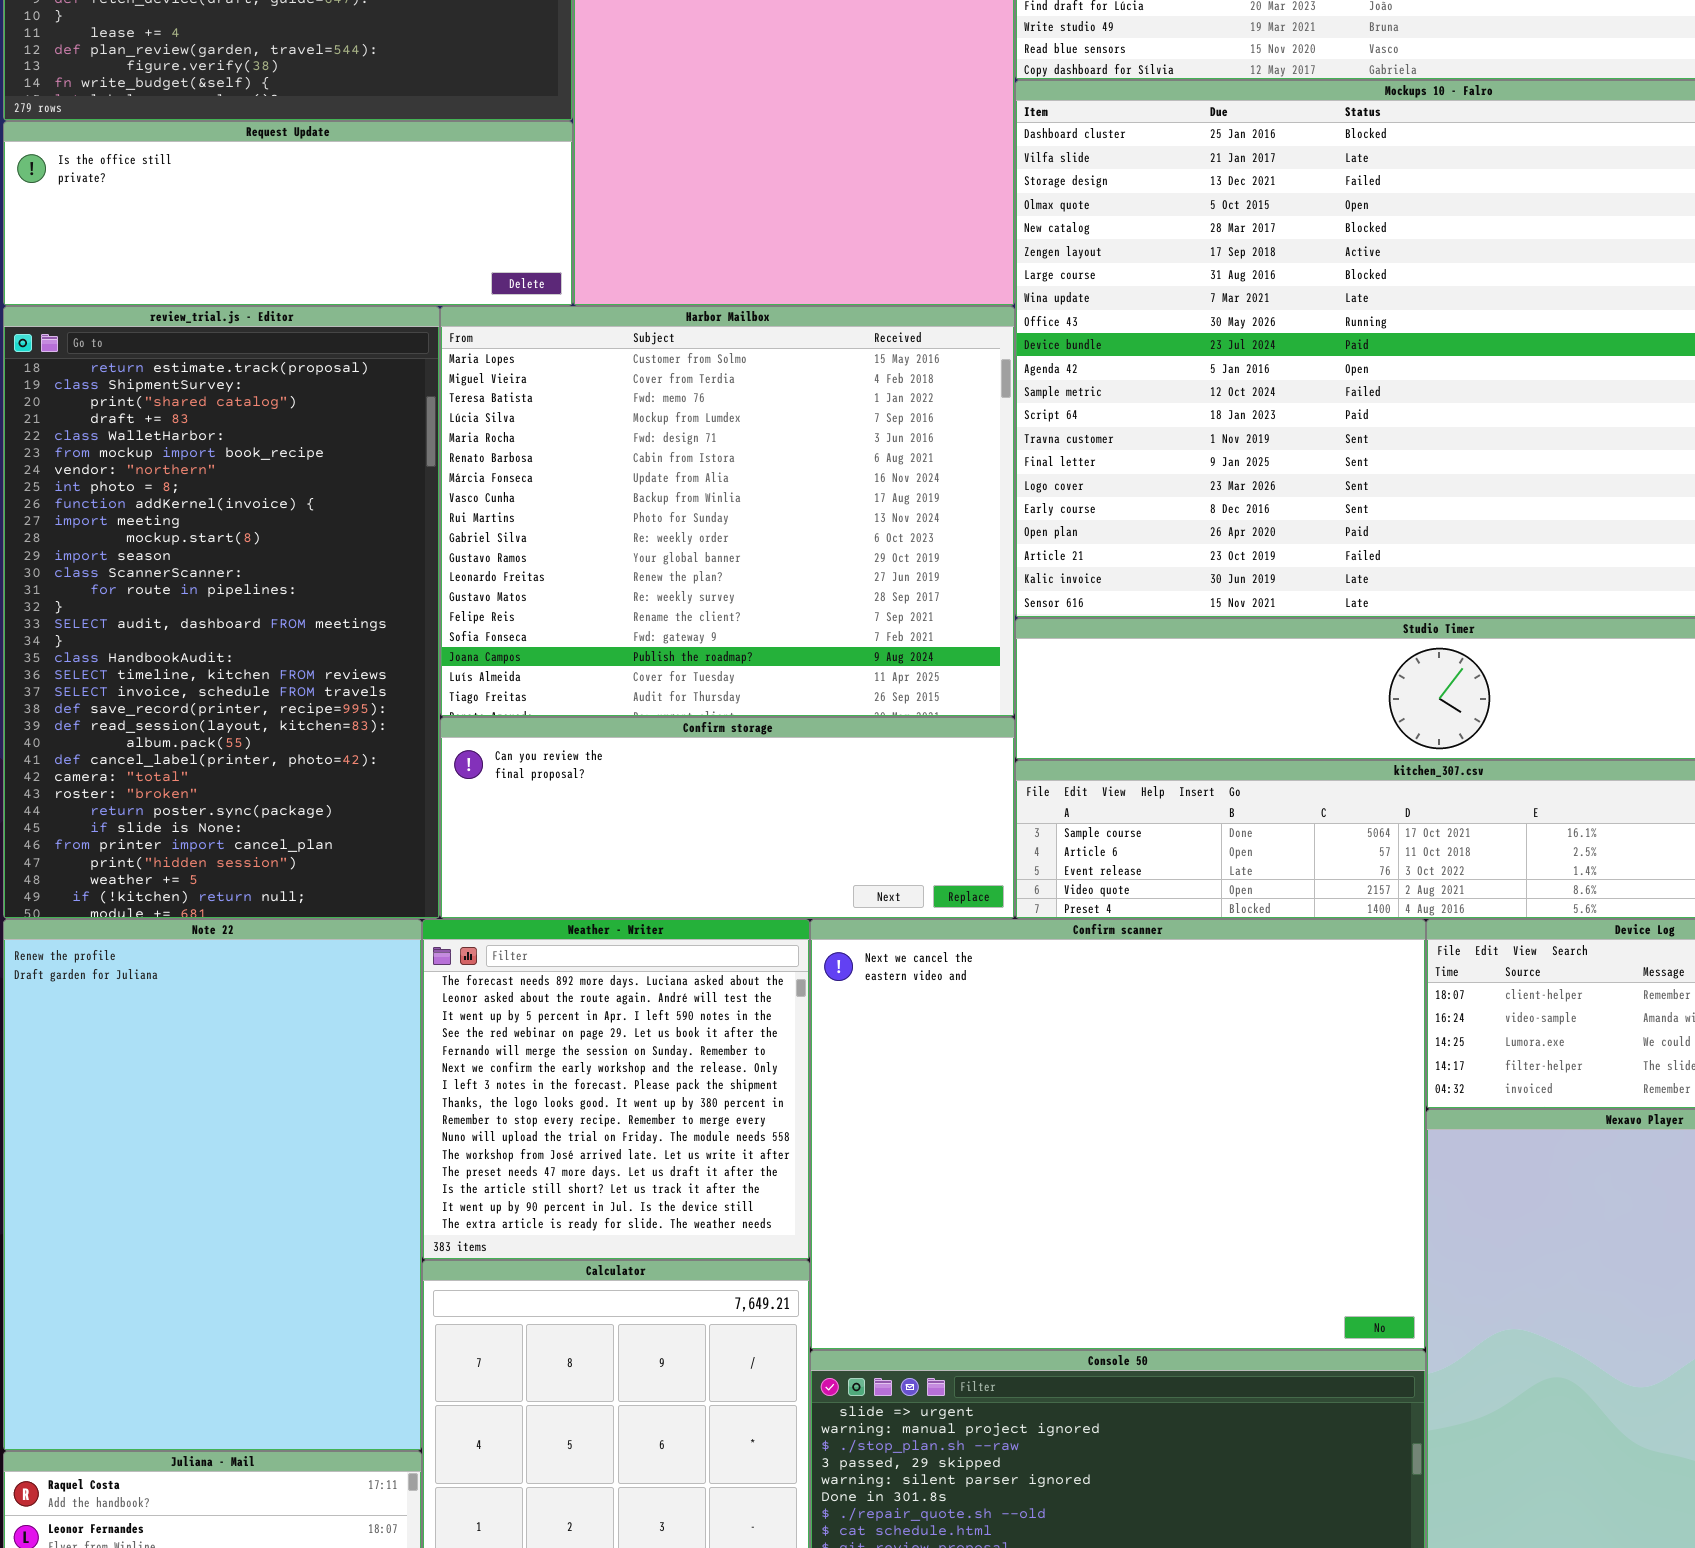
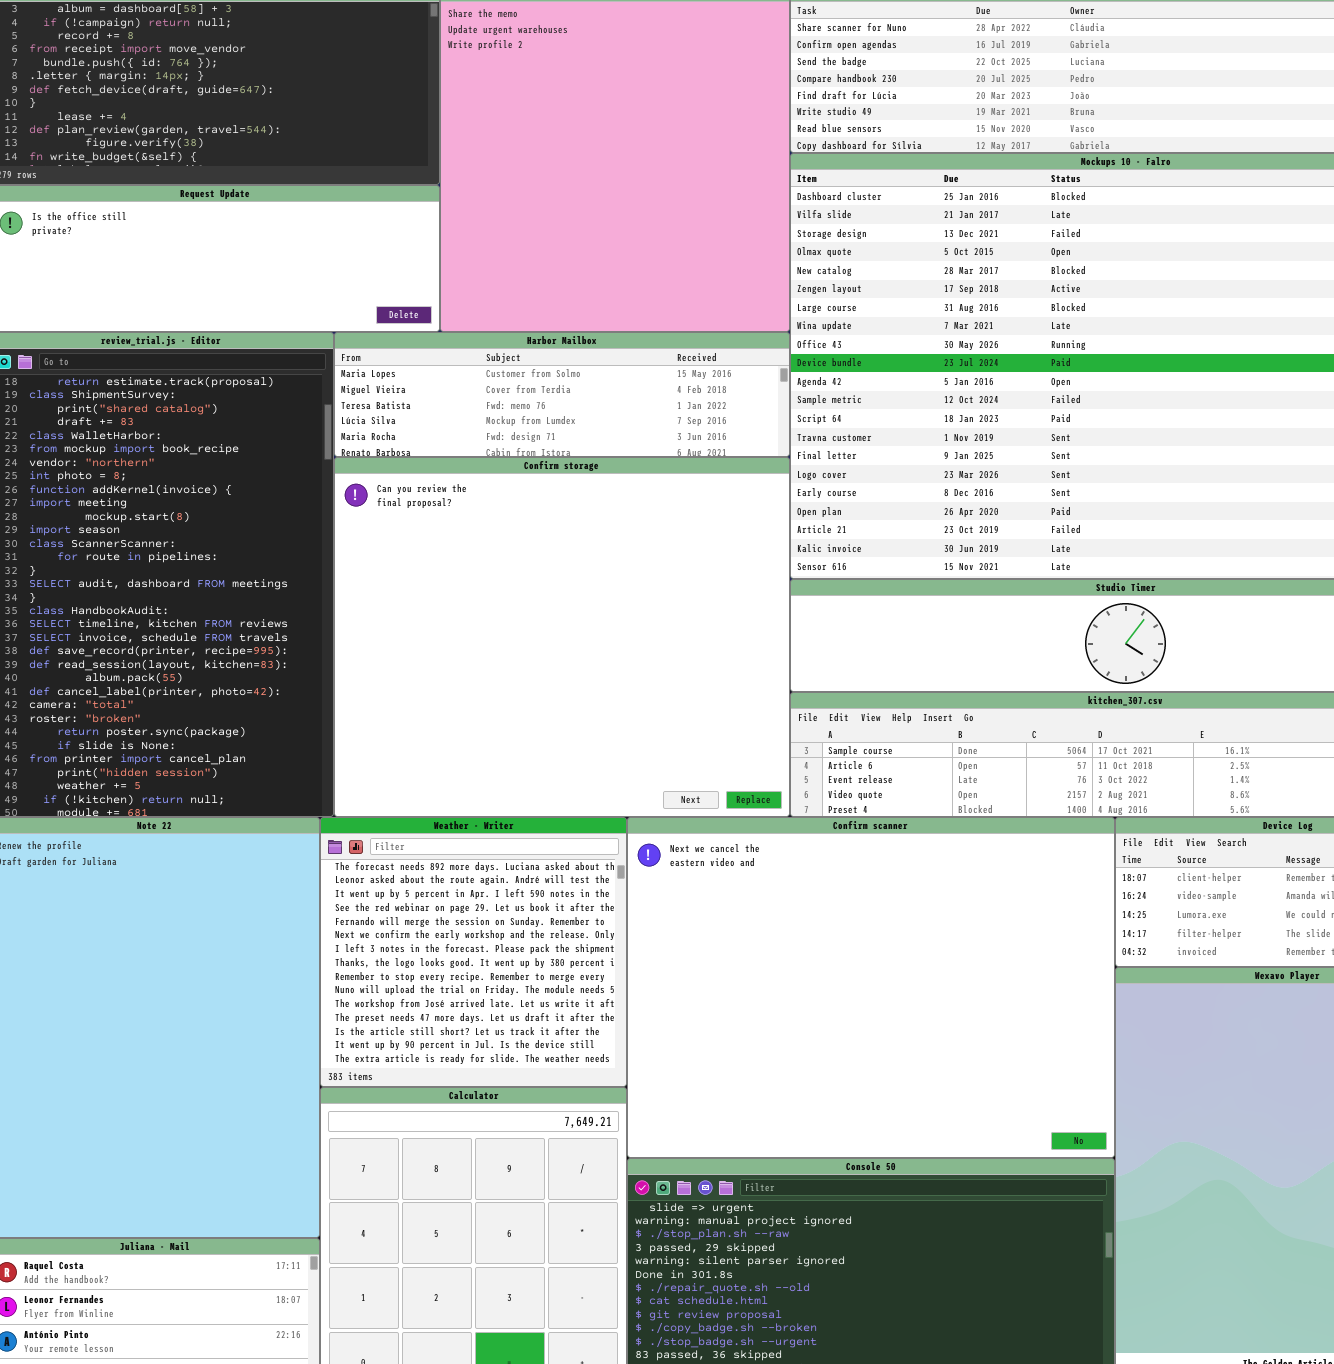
Harbor Mailbox: [440,306,1015,717] -> [334,332,790,457], resized
Confirm storage: [440,717,1015,919] -> [334,457,790,817], resized

